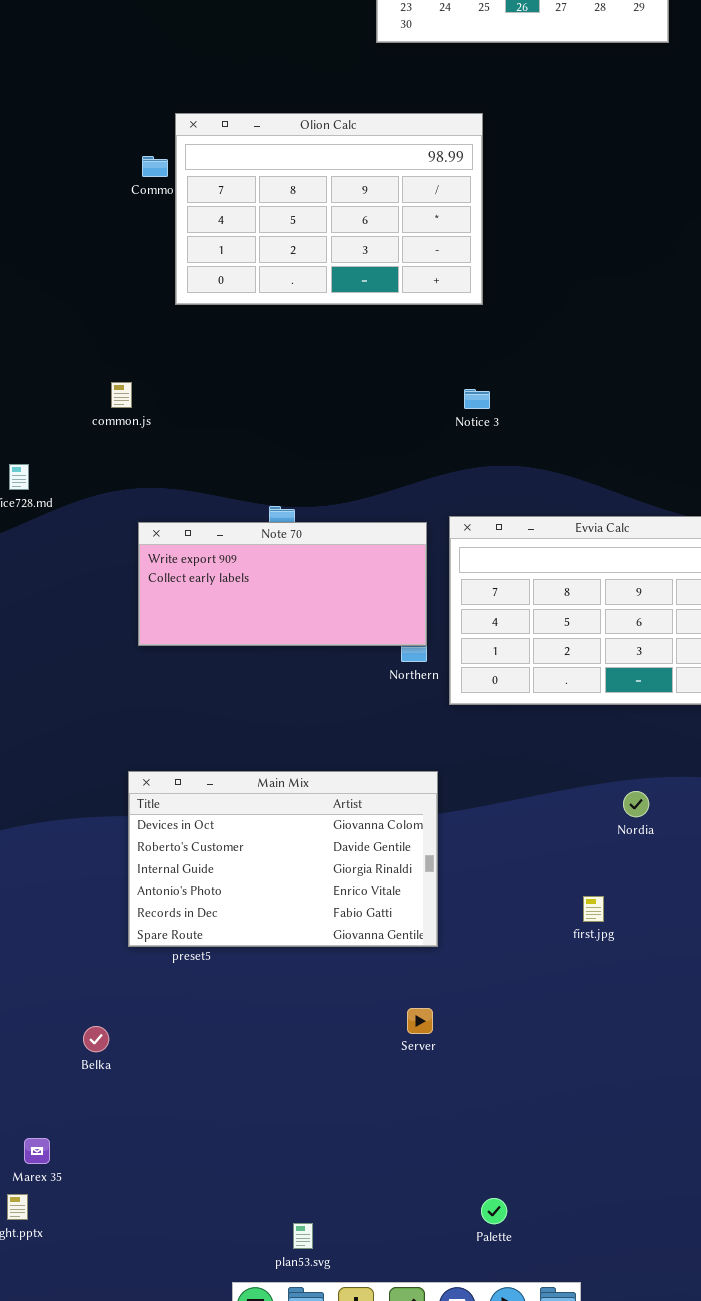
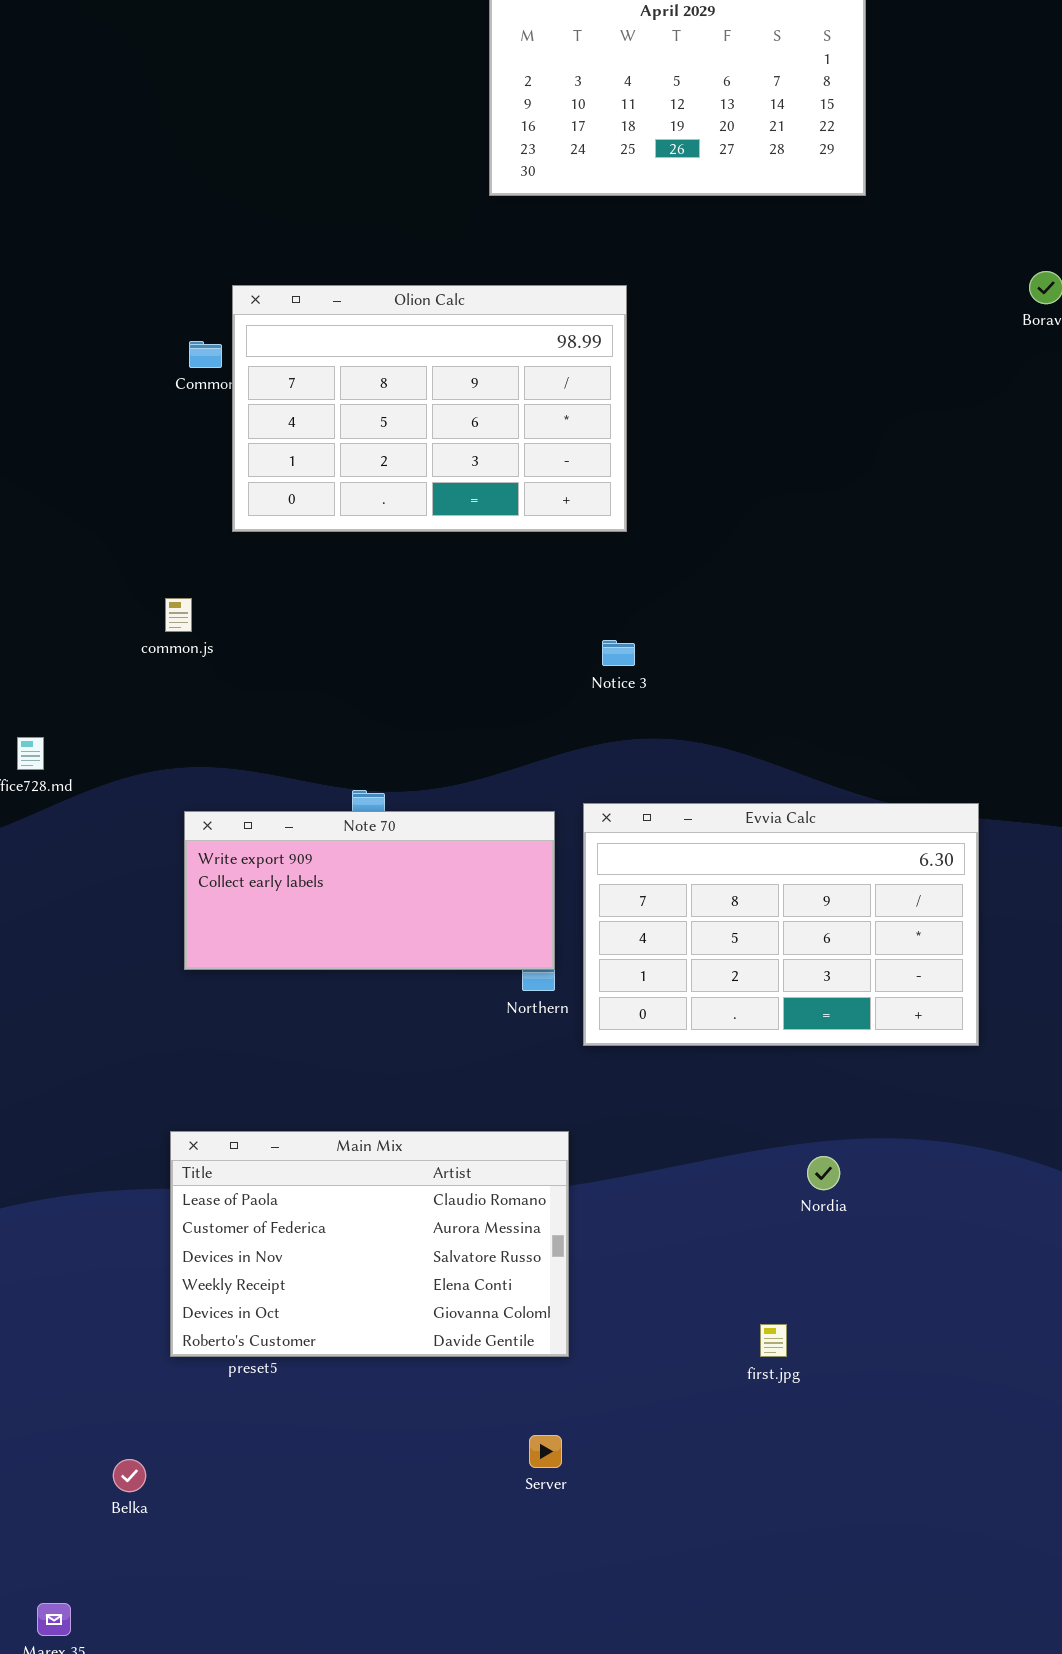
common.js: [111,382,132,408] -> [165,598,192,632], moved
Main Mix: [128,771,438,947] -> [170,1131,569,1357], scrolled up 4 rows
first.jpg: [583,896,604,922] -> [760,1324,787,1357], moved

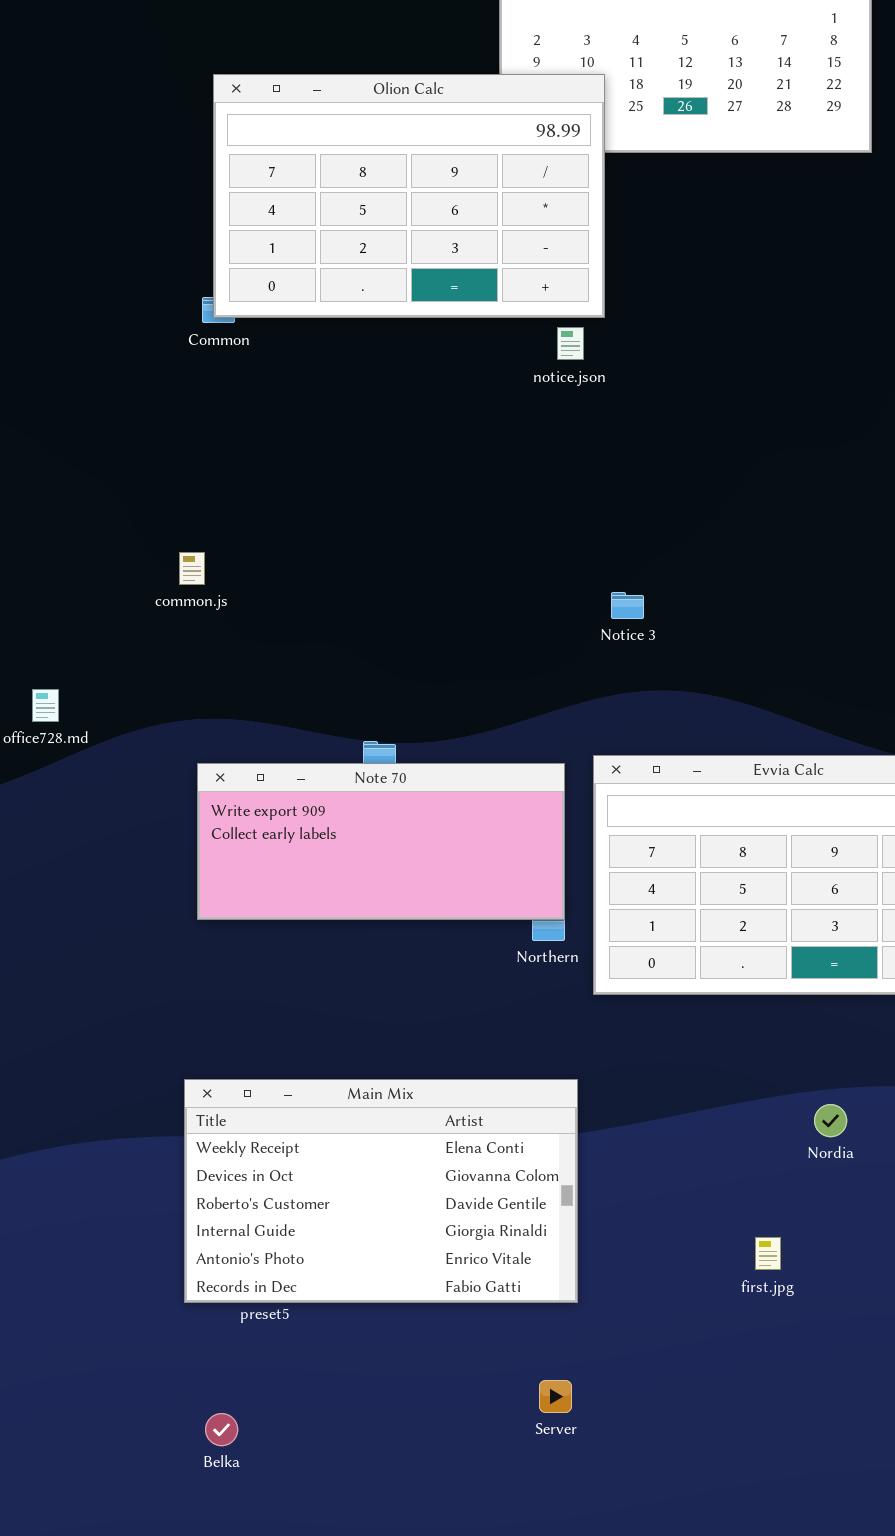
Olion Calc: [232,285,627,532] -> [213,74,605,318], moved
Main Mix: [170,1131,569,1357] -> [184,1079,578,1303], scrolled down 3 rows
first.jpg: [760,1324,787,1357] -> [755,1237,781,1270], moved
Belka: [113,1459,146,1492] -> [205,1413,238,1446], moved

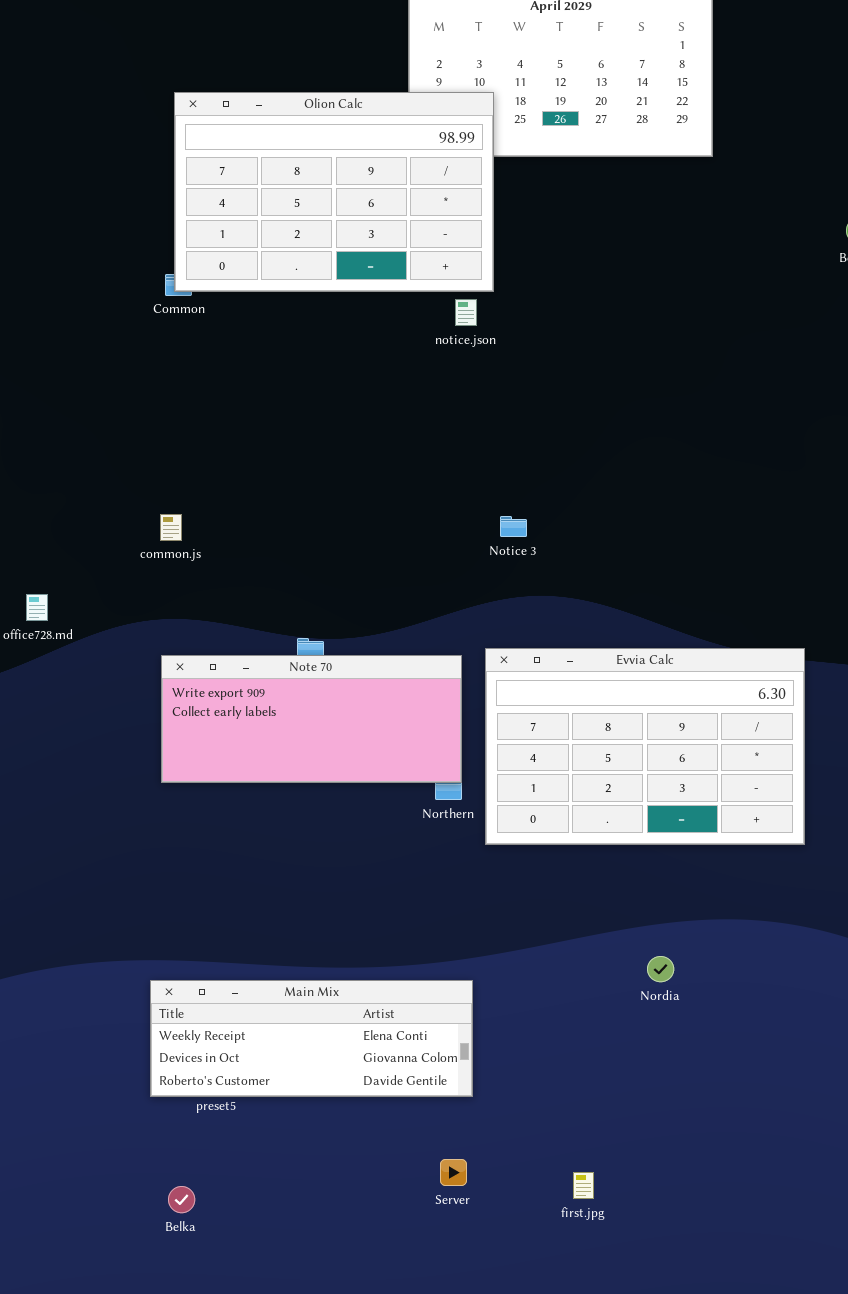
common.js: [179,552,205,585] -> [160,514,182,541], moved
Main Mix: [184,1079,578,1303] -> [150,980,473,1097], resized
Nordia: [814,1104,847,1137] -> [647,956,674,982], moved
first.jpg: [755,1237,781,1270] -> [573,1172,594,1199], moved

